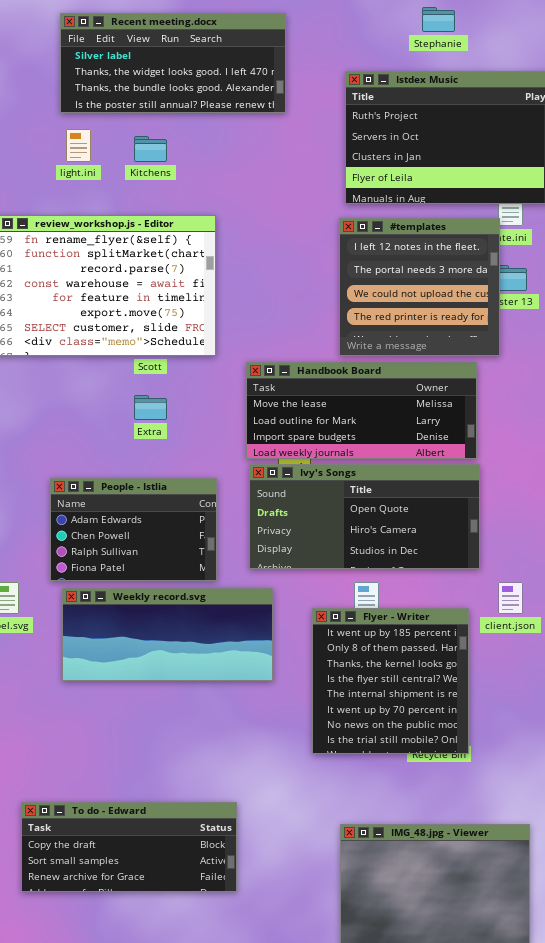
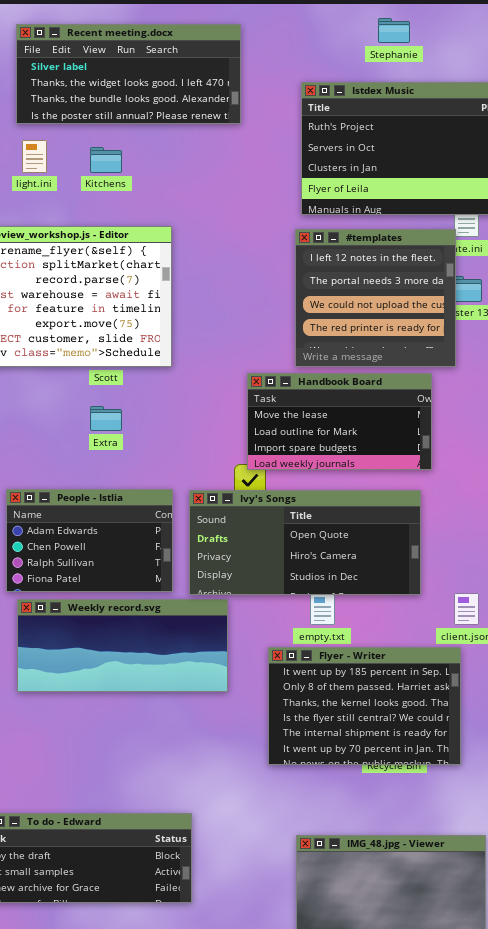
Handbook Board: [246,362,477,459] -> [247,373,432,470], resized
Ivy's Songs: [249,464,480,569] -> [189,490,421,595], moved
Flyer - Writer: [312,608,469,754] -> [268,647,461,765], resized

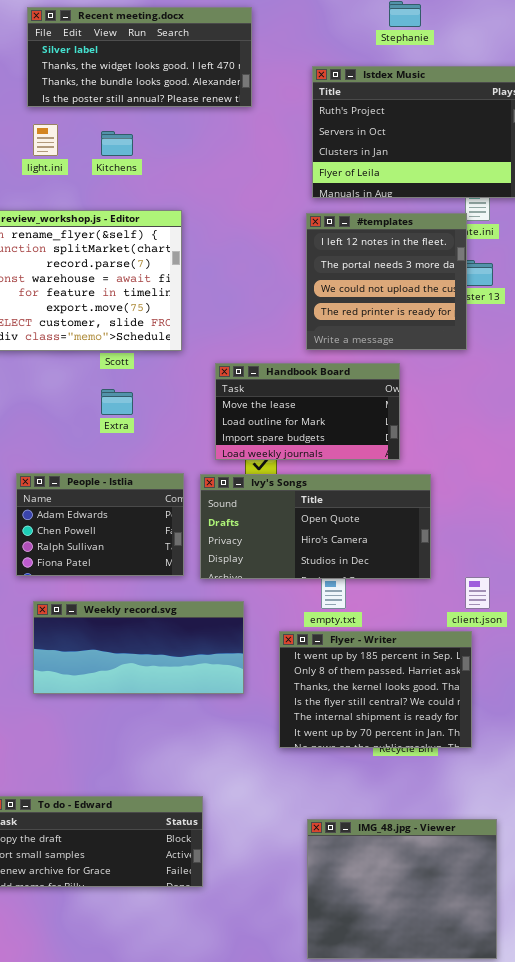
Handbook Board: [247,373,432,470] -> [215,363,400,460], moved
Weekly record.svg: [17,599,228,692] -> [33,601,244,694], moved

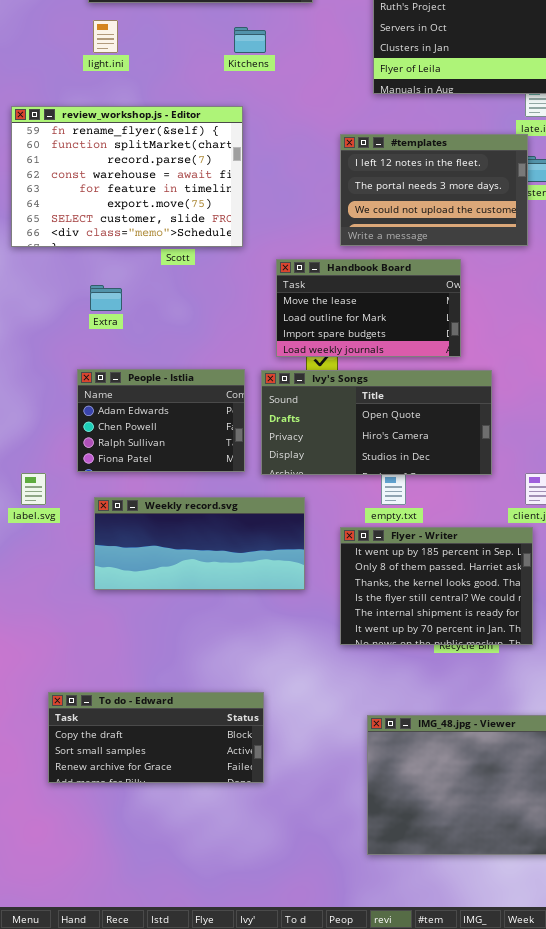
Kitchens: [101,131,133,156] -> [234,27,266,53], moved
#templates: [306,213,467,350] -> [340,134,528,246], resized
Extra: [101,389,133,415] -> [90,285,122,311], moved

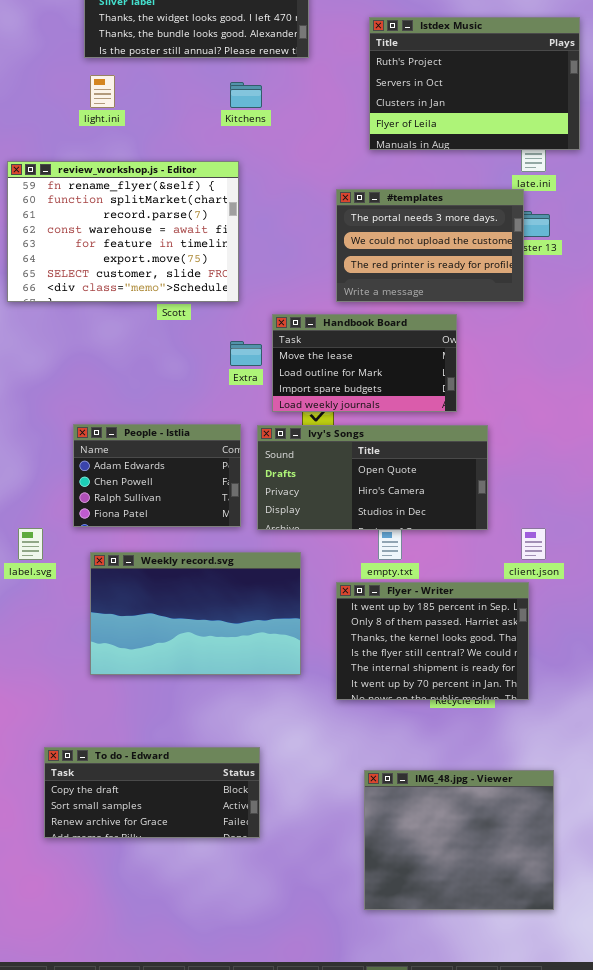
#templates: [340,134,528,246] -> [336,189,524,302], scrolled down 1 row
Extra: [90,285,122,311] -> [230,341,262,366], moved
Weekly record.svg: [94,497,305,590] -> [90,552,301,675], resized

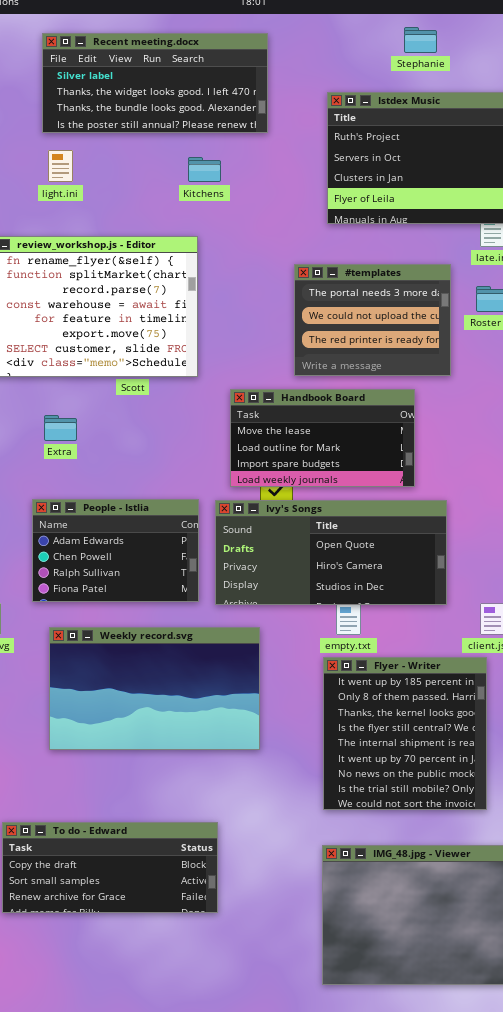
#templates: [336,189,524,302] -> [294,264,451,376], resized
Extra: [230,341,262,366] -> [44,415,77,441], moved
Flyer - Writer: [336,582,529,700] -> [323,657,487,810], resized

